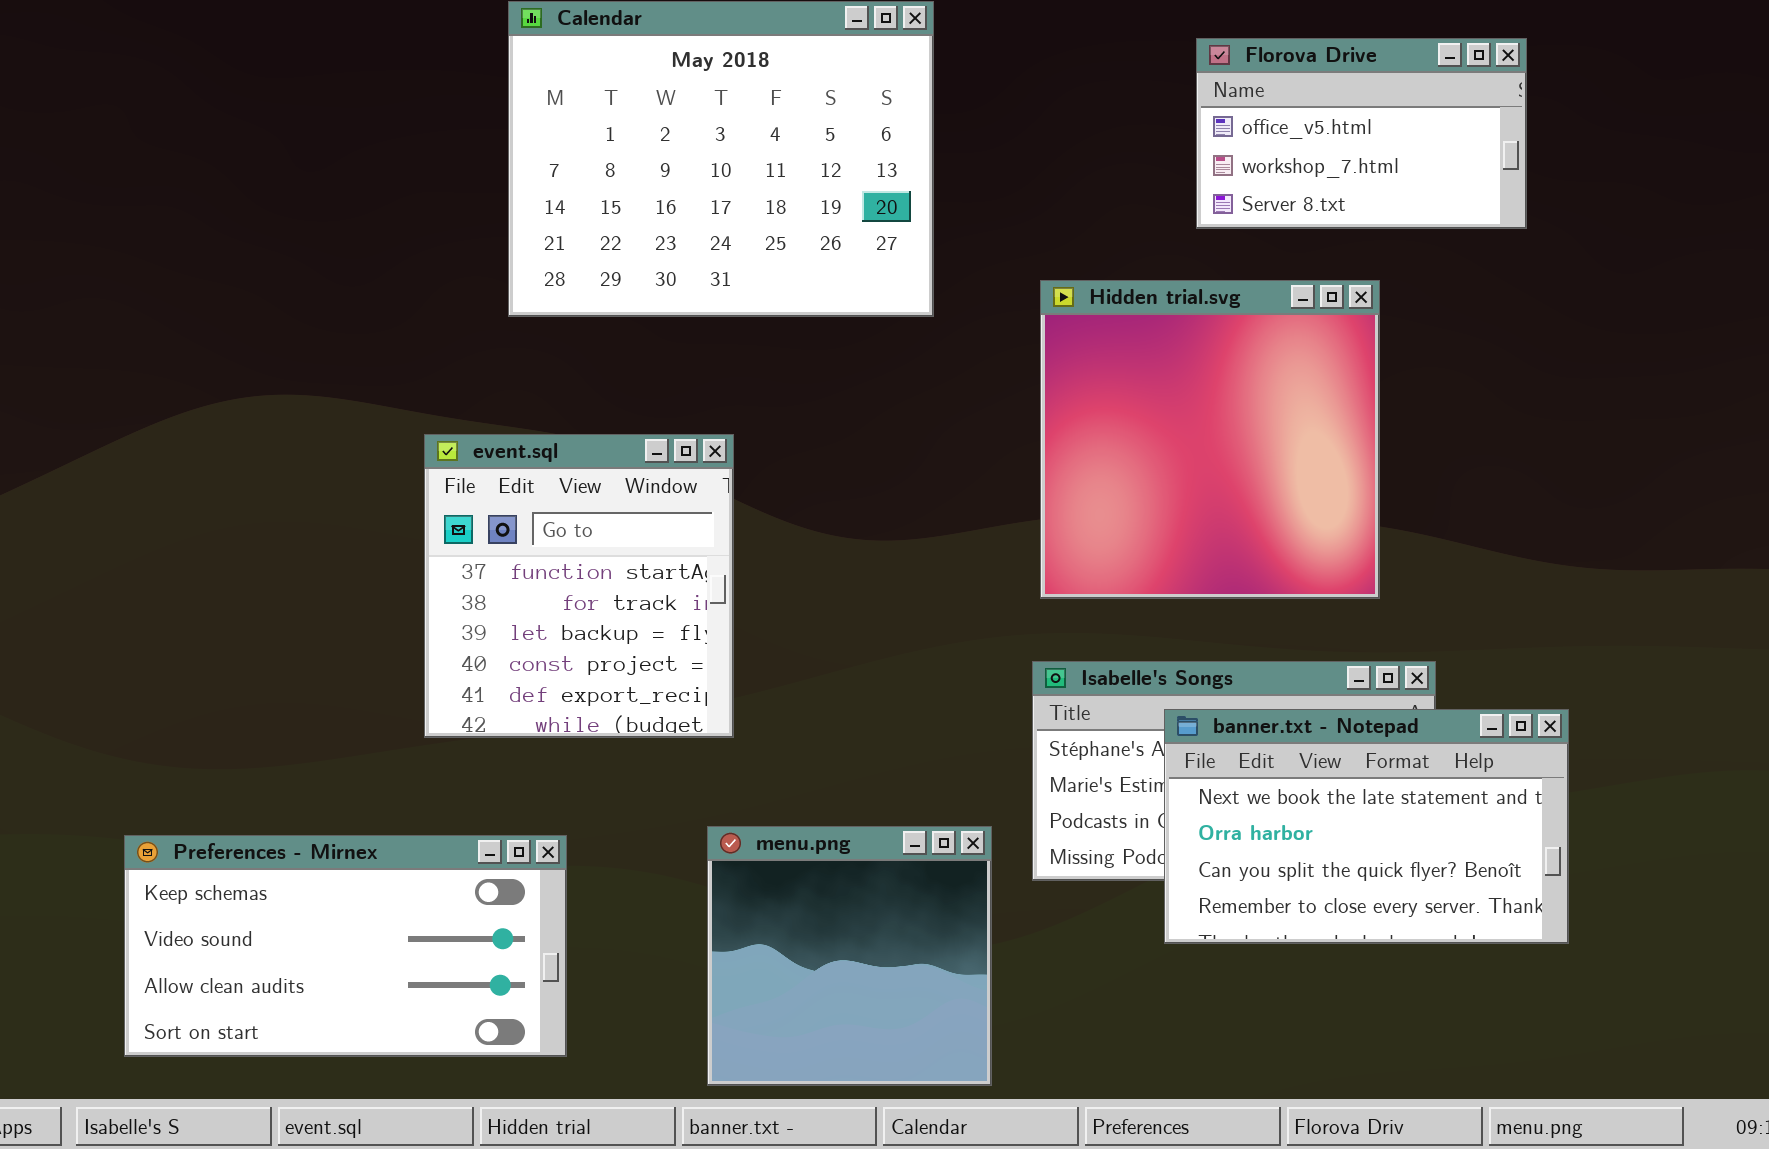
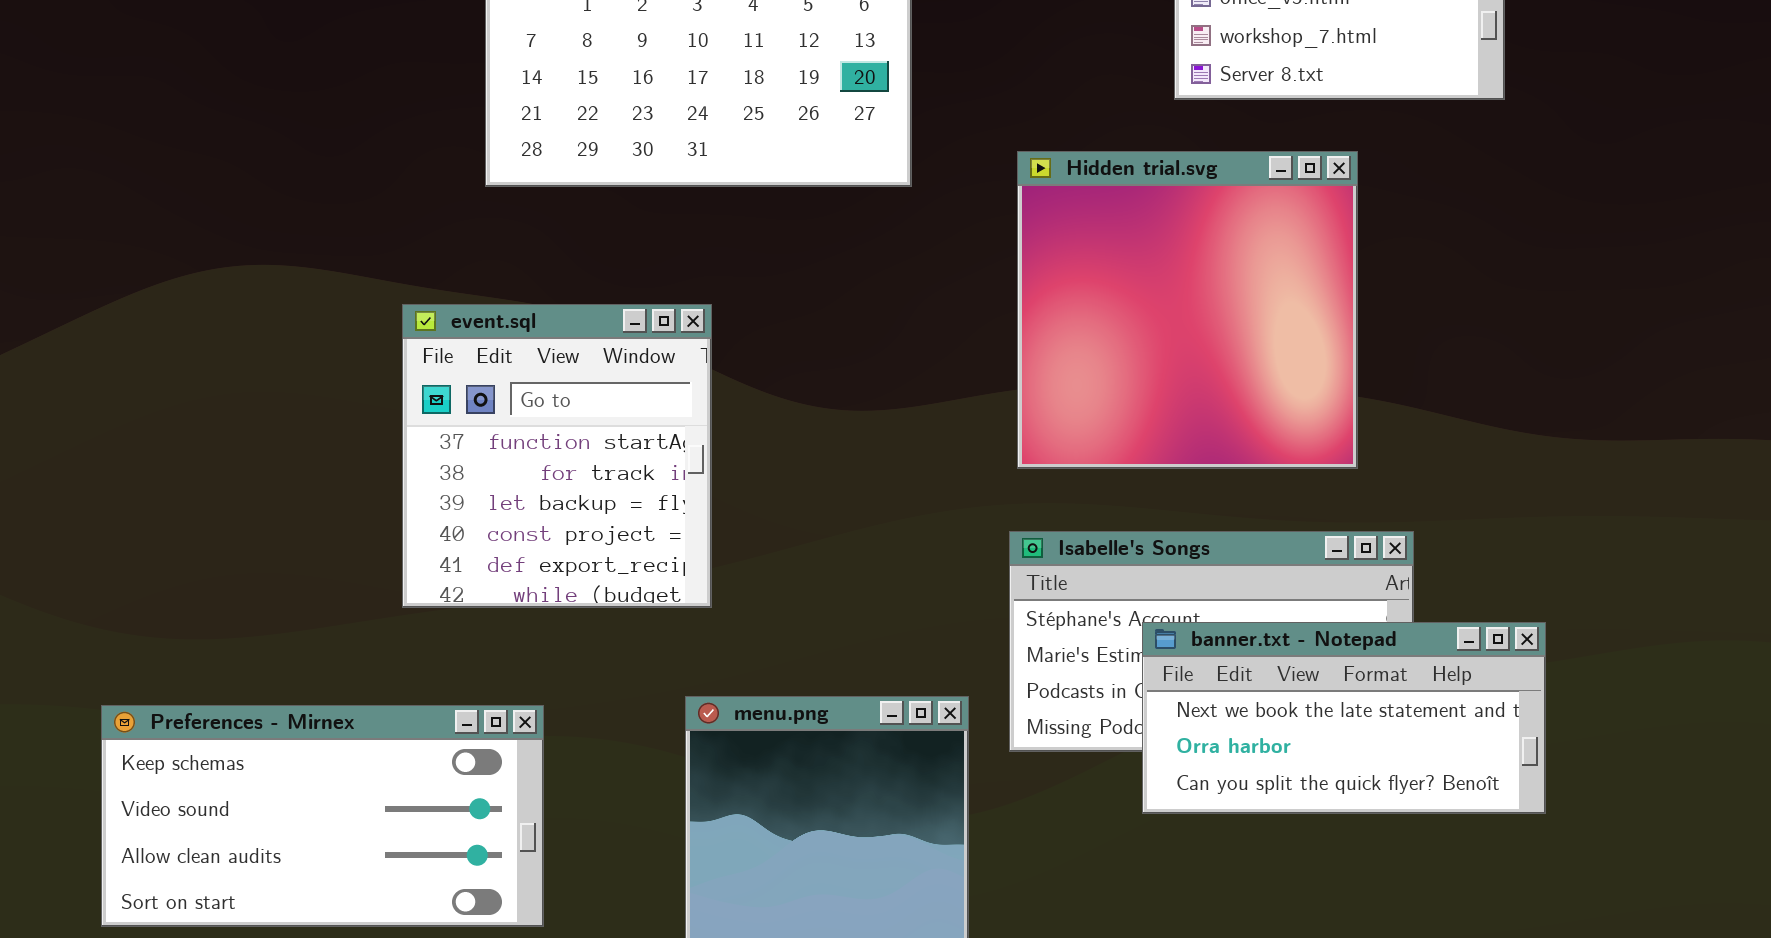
banner.txt - Notepad: [1164,709,1569,944] -> [1142,622,1546,814], resized

